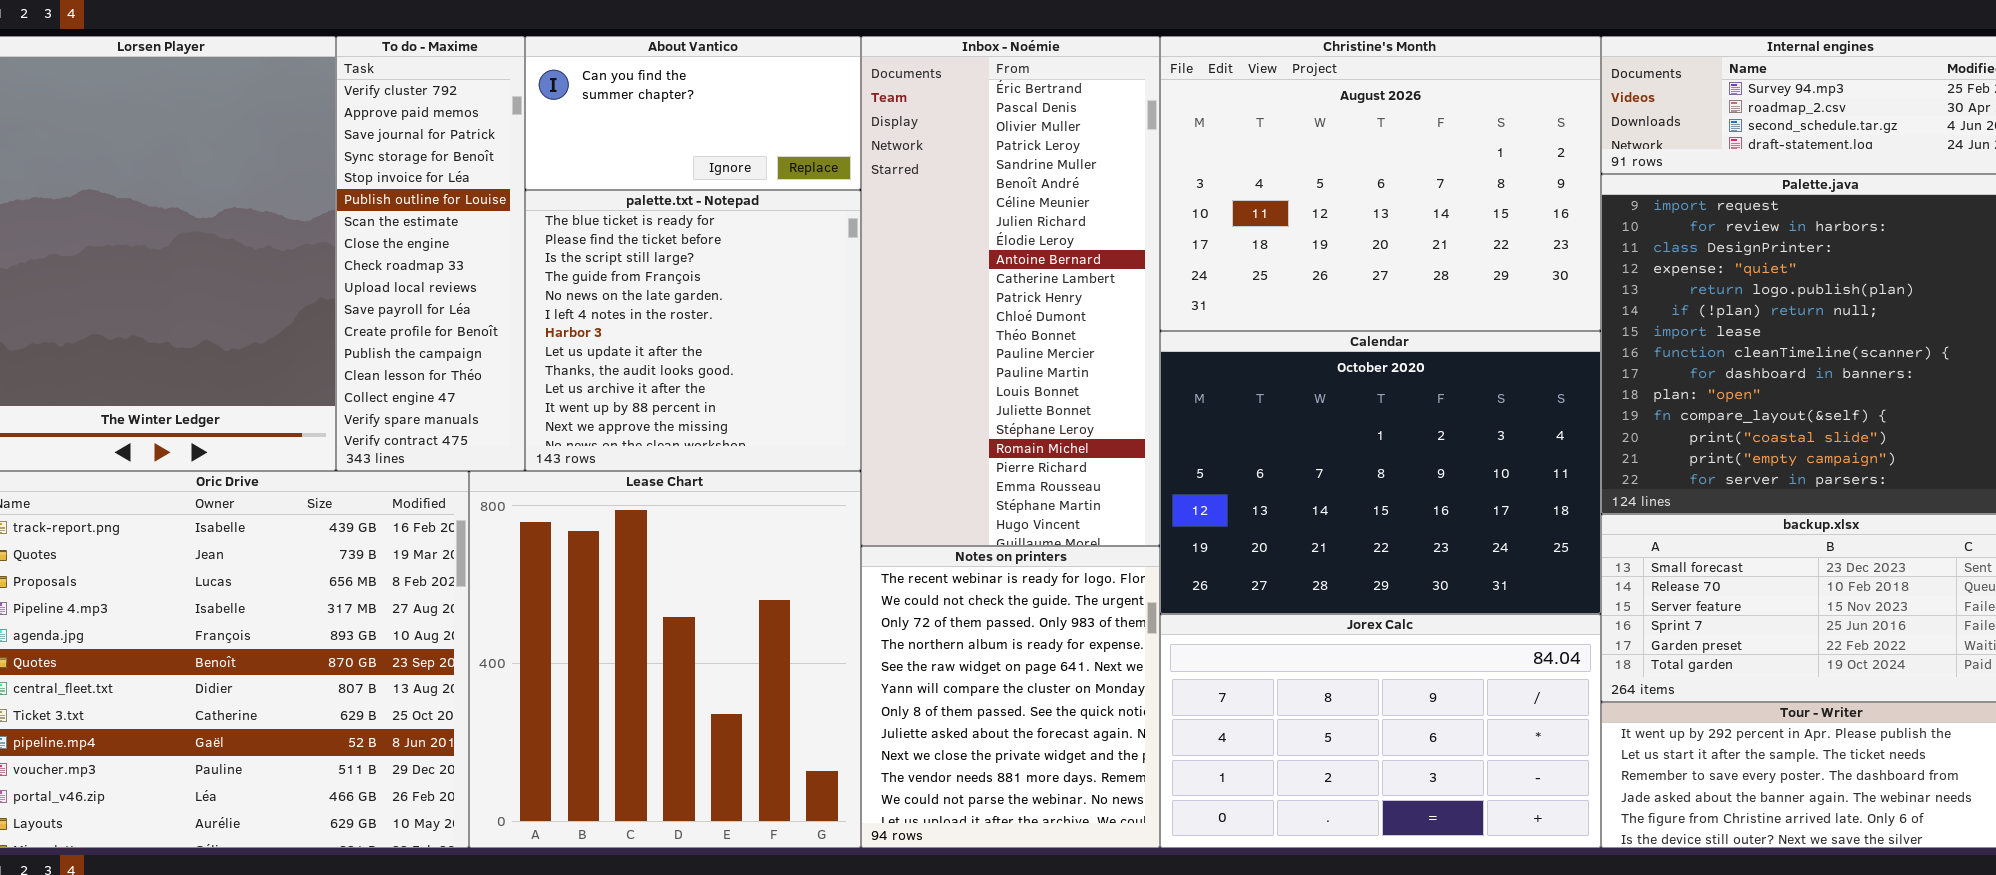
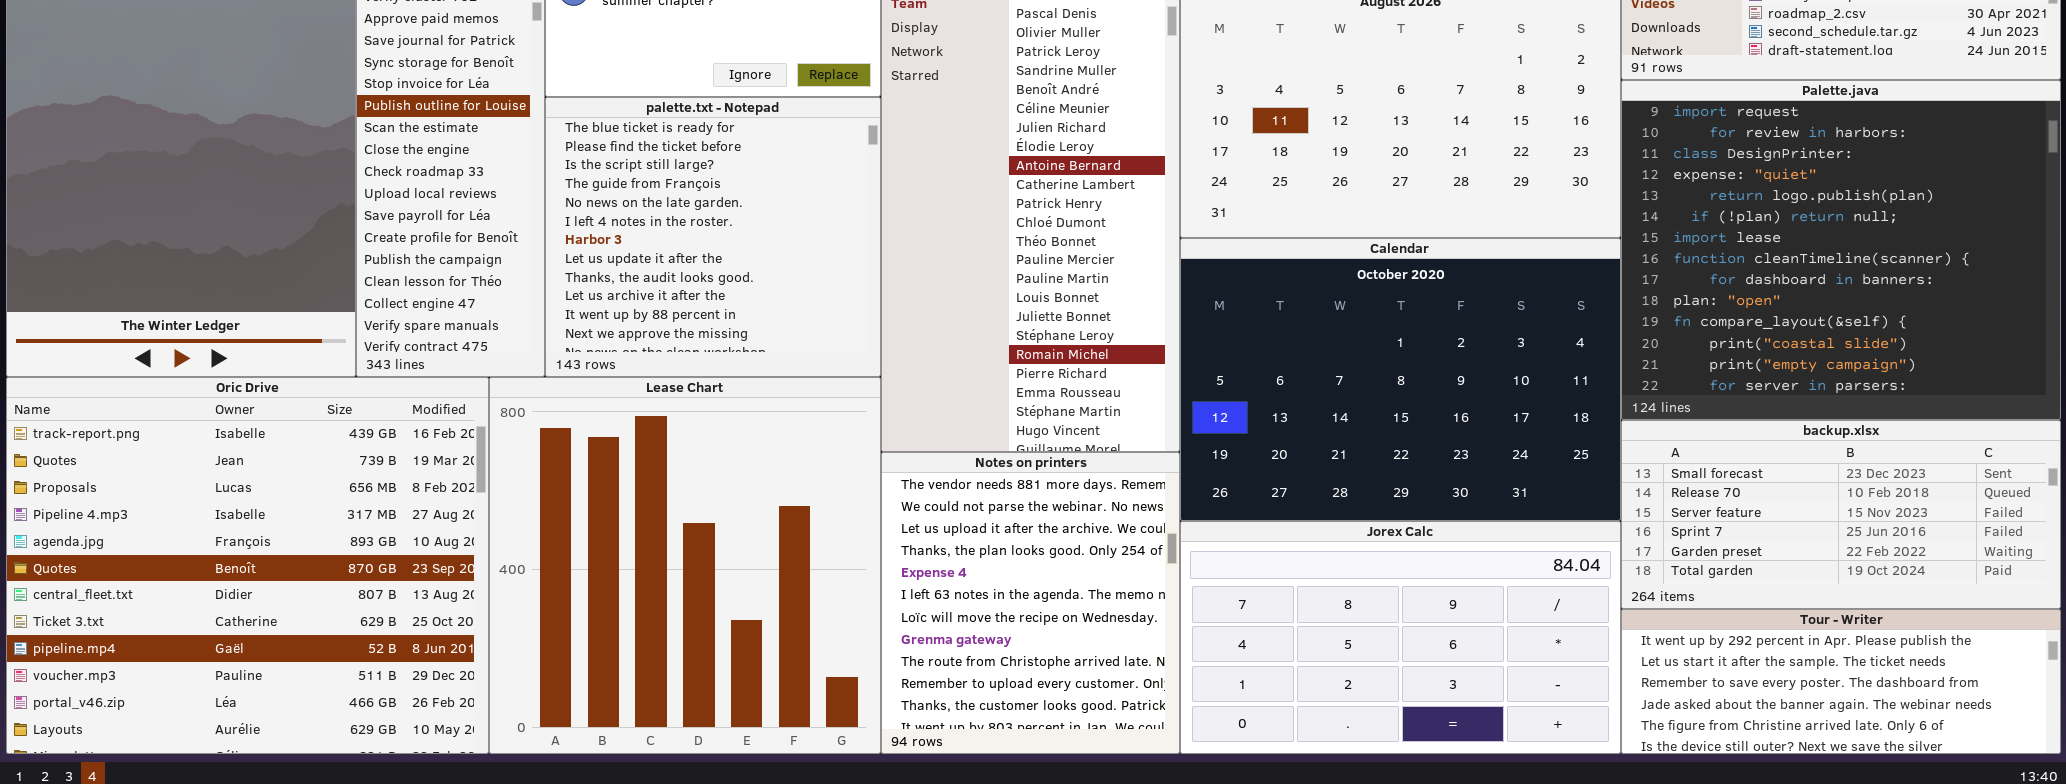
Notes on printers: [861,546,1160,848] -> [881,452,1180,754], scrolled down 9 rows

